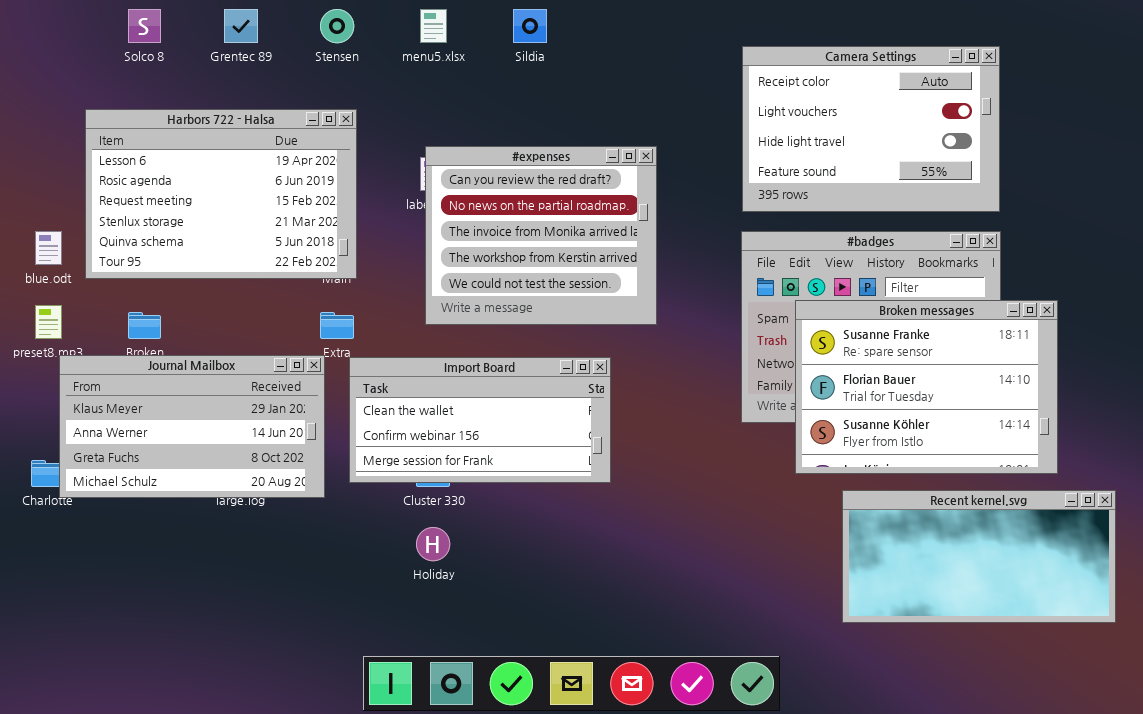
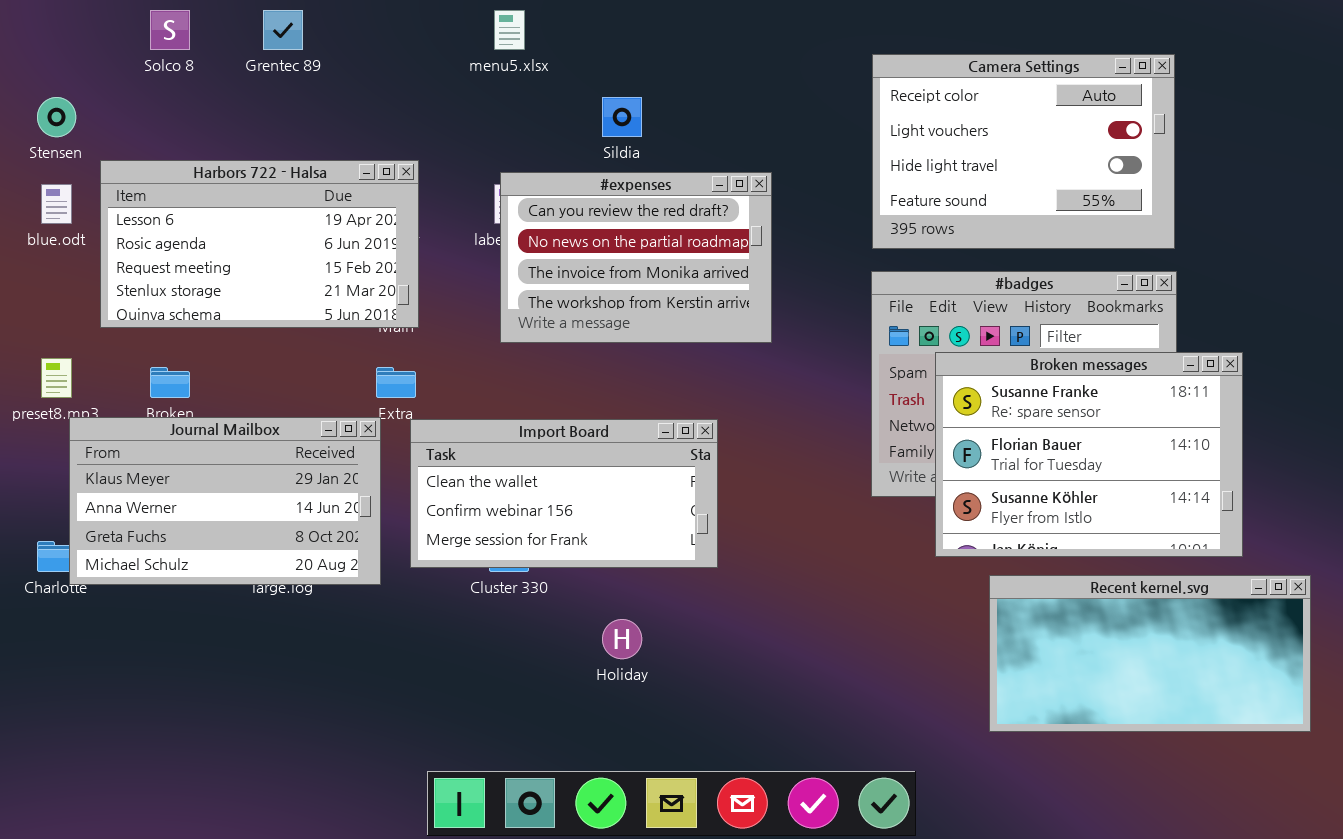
Stensen: [320,9,354,43] -> [37,97,76,137], moved
Sildia: [513,9,547,43] -> [602,97,642,137], moved
Harbors 722 - Halsa: [85,109,357,279] -> [100,160,419,328], resized
#expenses: [425,146,657,325] -> [500,172,772,343], resized
blue.odt: [35,231,62,265] -> [41,184,72,224], moved
Holiday: [416,527,450,561] -> [602,619,642,659], moved

